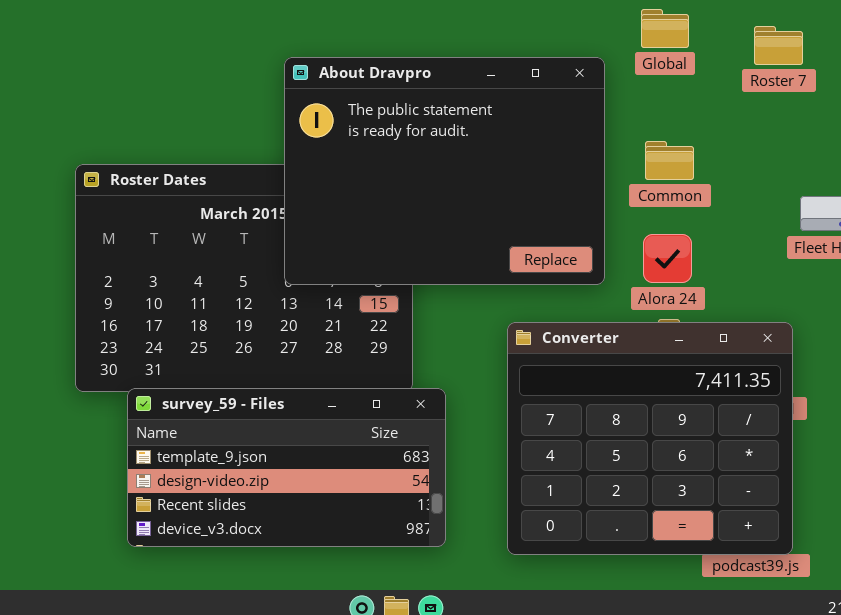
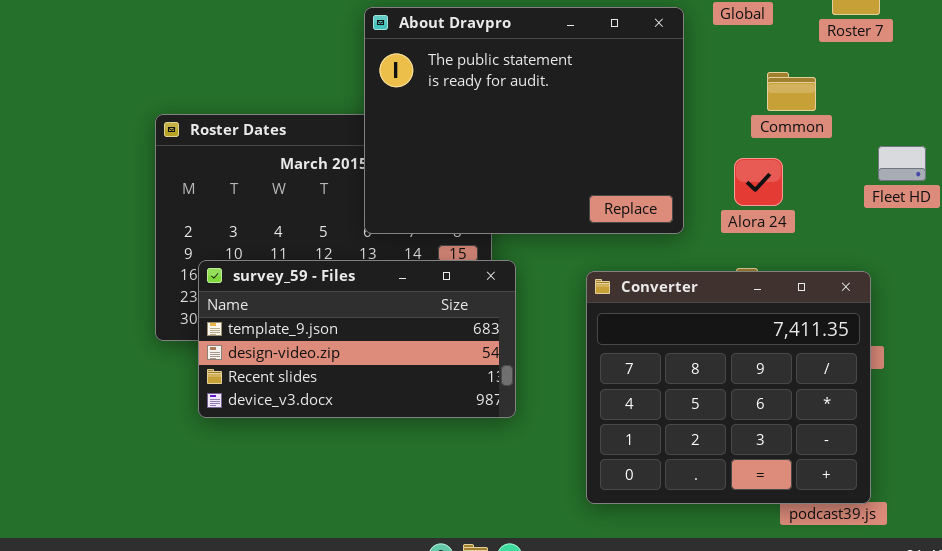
Common: [645,141,694,180] -> [767,72,816,111], moved
Alora 24: [643,234,692,283] -> [734,158,783,206], moved
survey_59 - Files: [127,388,446,547] -> [198,260,516,418], moved

